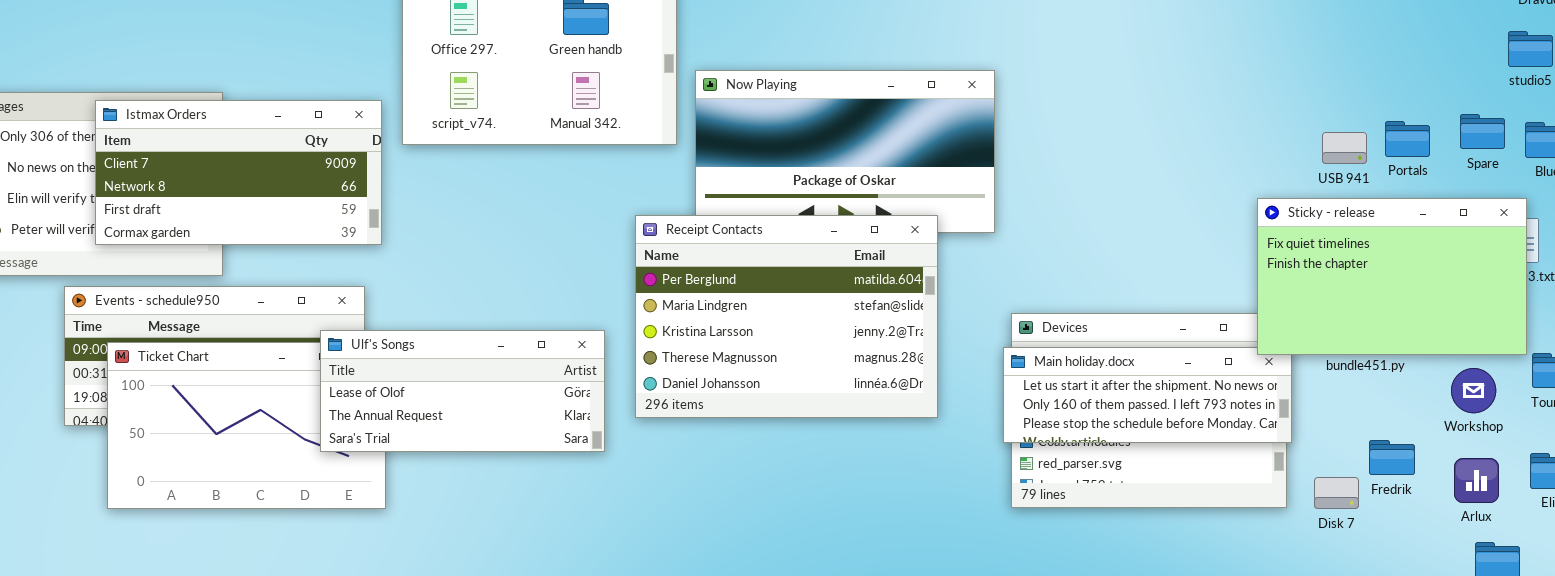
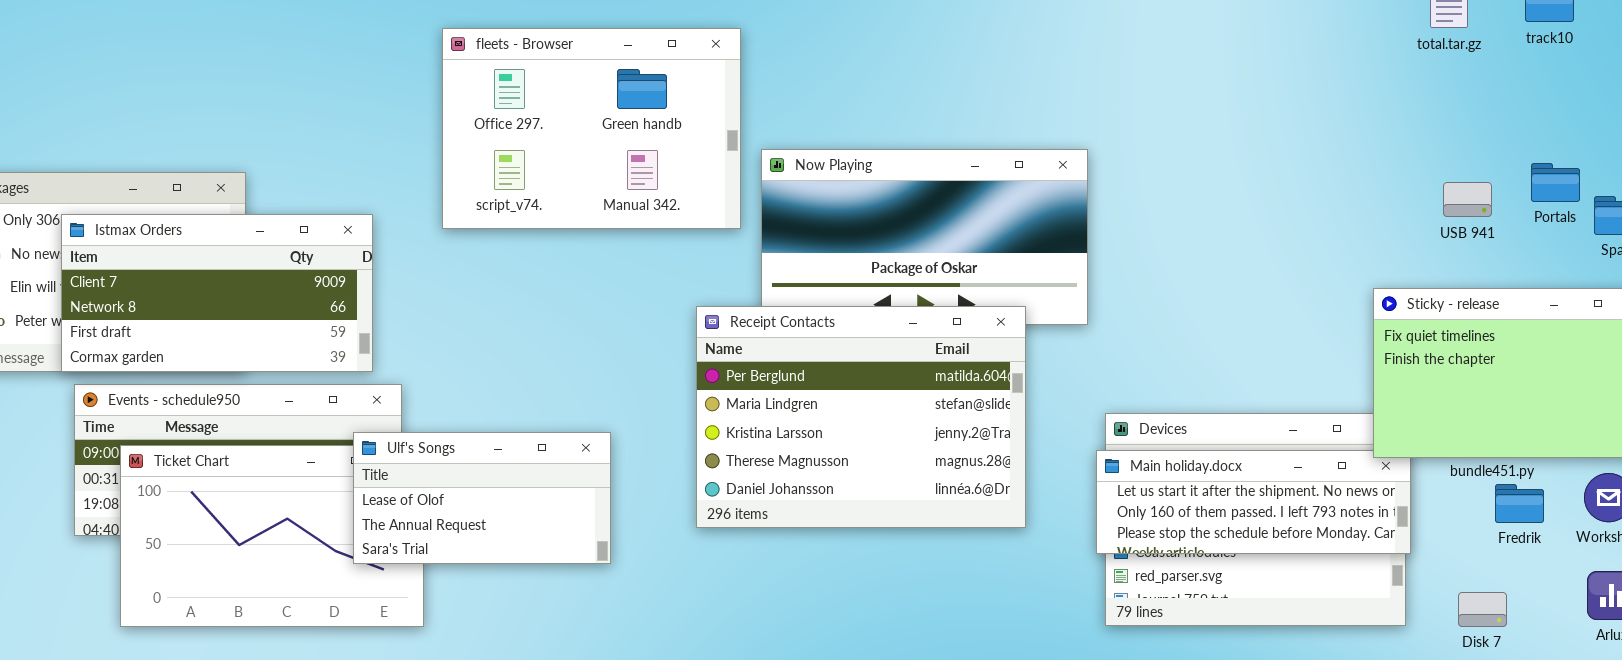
Istmax Orders: [95,100,382,245] -> [61,214,373,372], moved
Portals: [1385,121,1430,157] -> [1531,163,1580,202], moved
USB 941: [1322,132,1367,164] -> [1443,182,1492,217], moved
Ulf's Songs: [320,330,605,452] -> [353,432,611,564], resized
Fredrik: [1369,440,1415,475] -> [1495,484,1544,523], moved
Disk 7: [1314,477,1359,509] -> [1458,592,1507,627], moved

